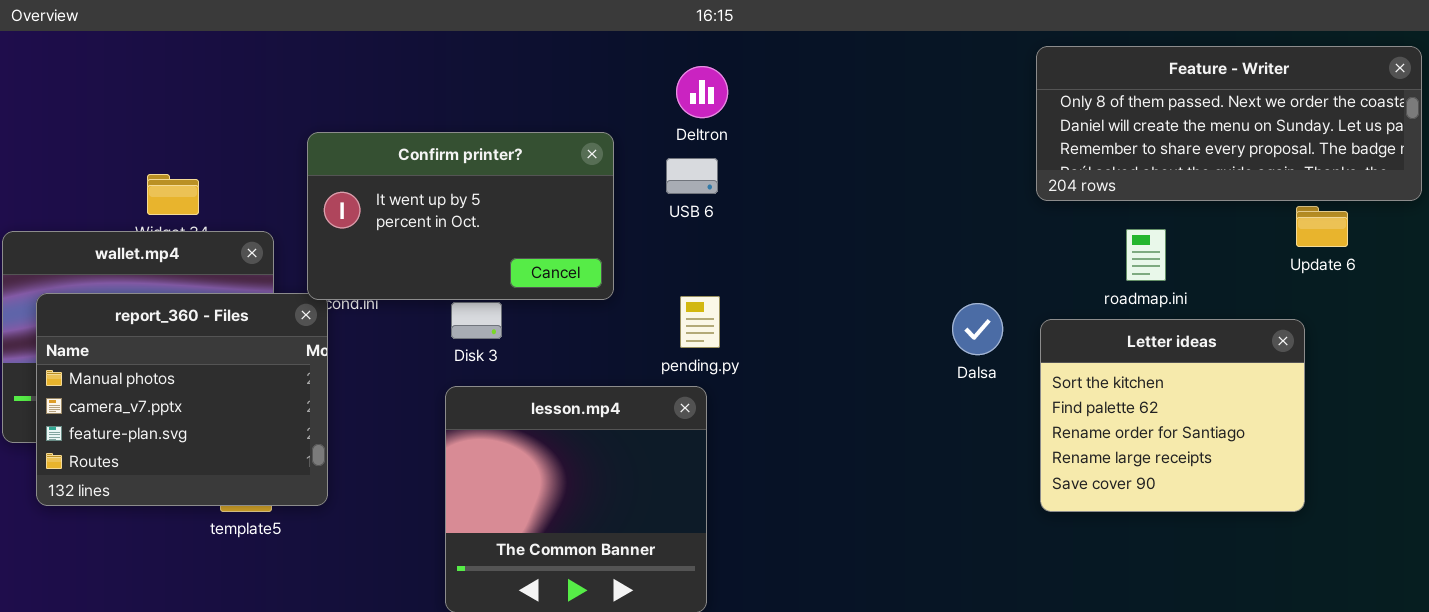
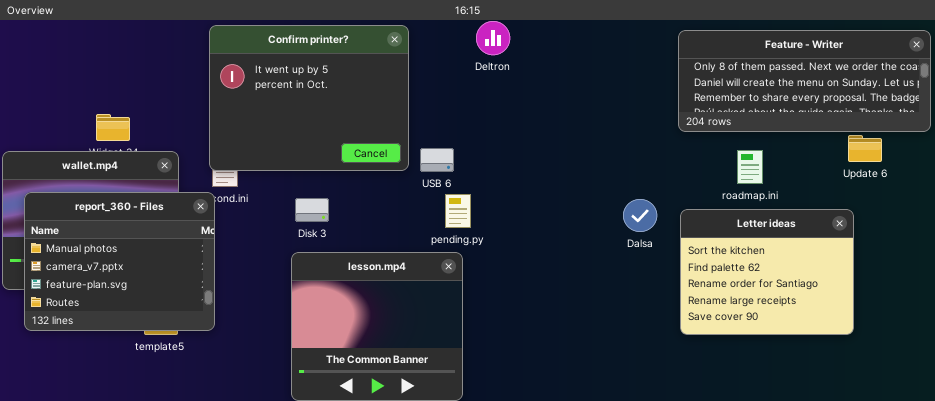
Deltron: [676,66,728,118] -> [476,21,510,55], moved
Confirm printer?: [307,132,614,300] -> [209,25,409,171], moved, resized
USB 6: [666,158,718,194] -> [420,148,454,172], moved

